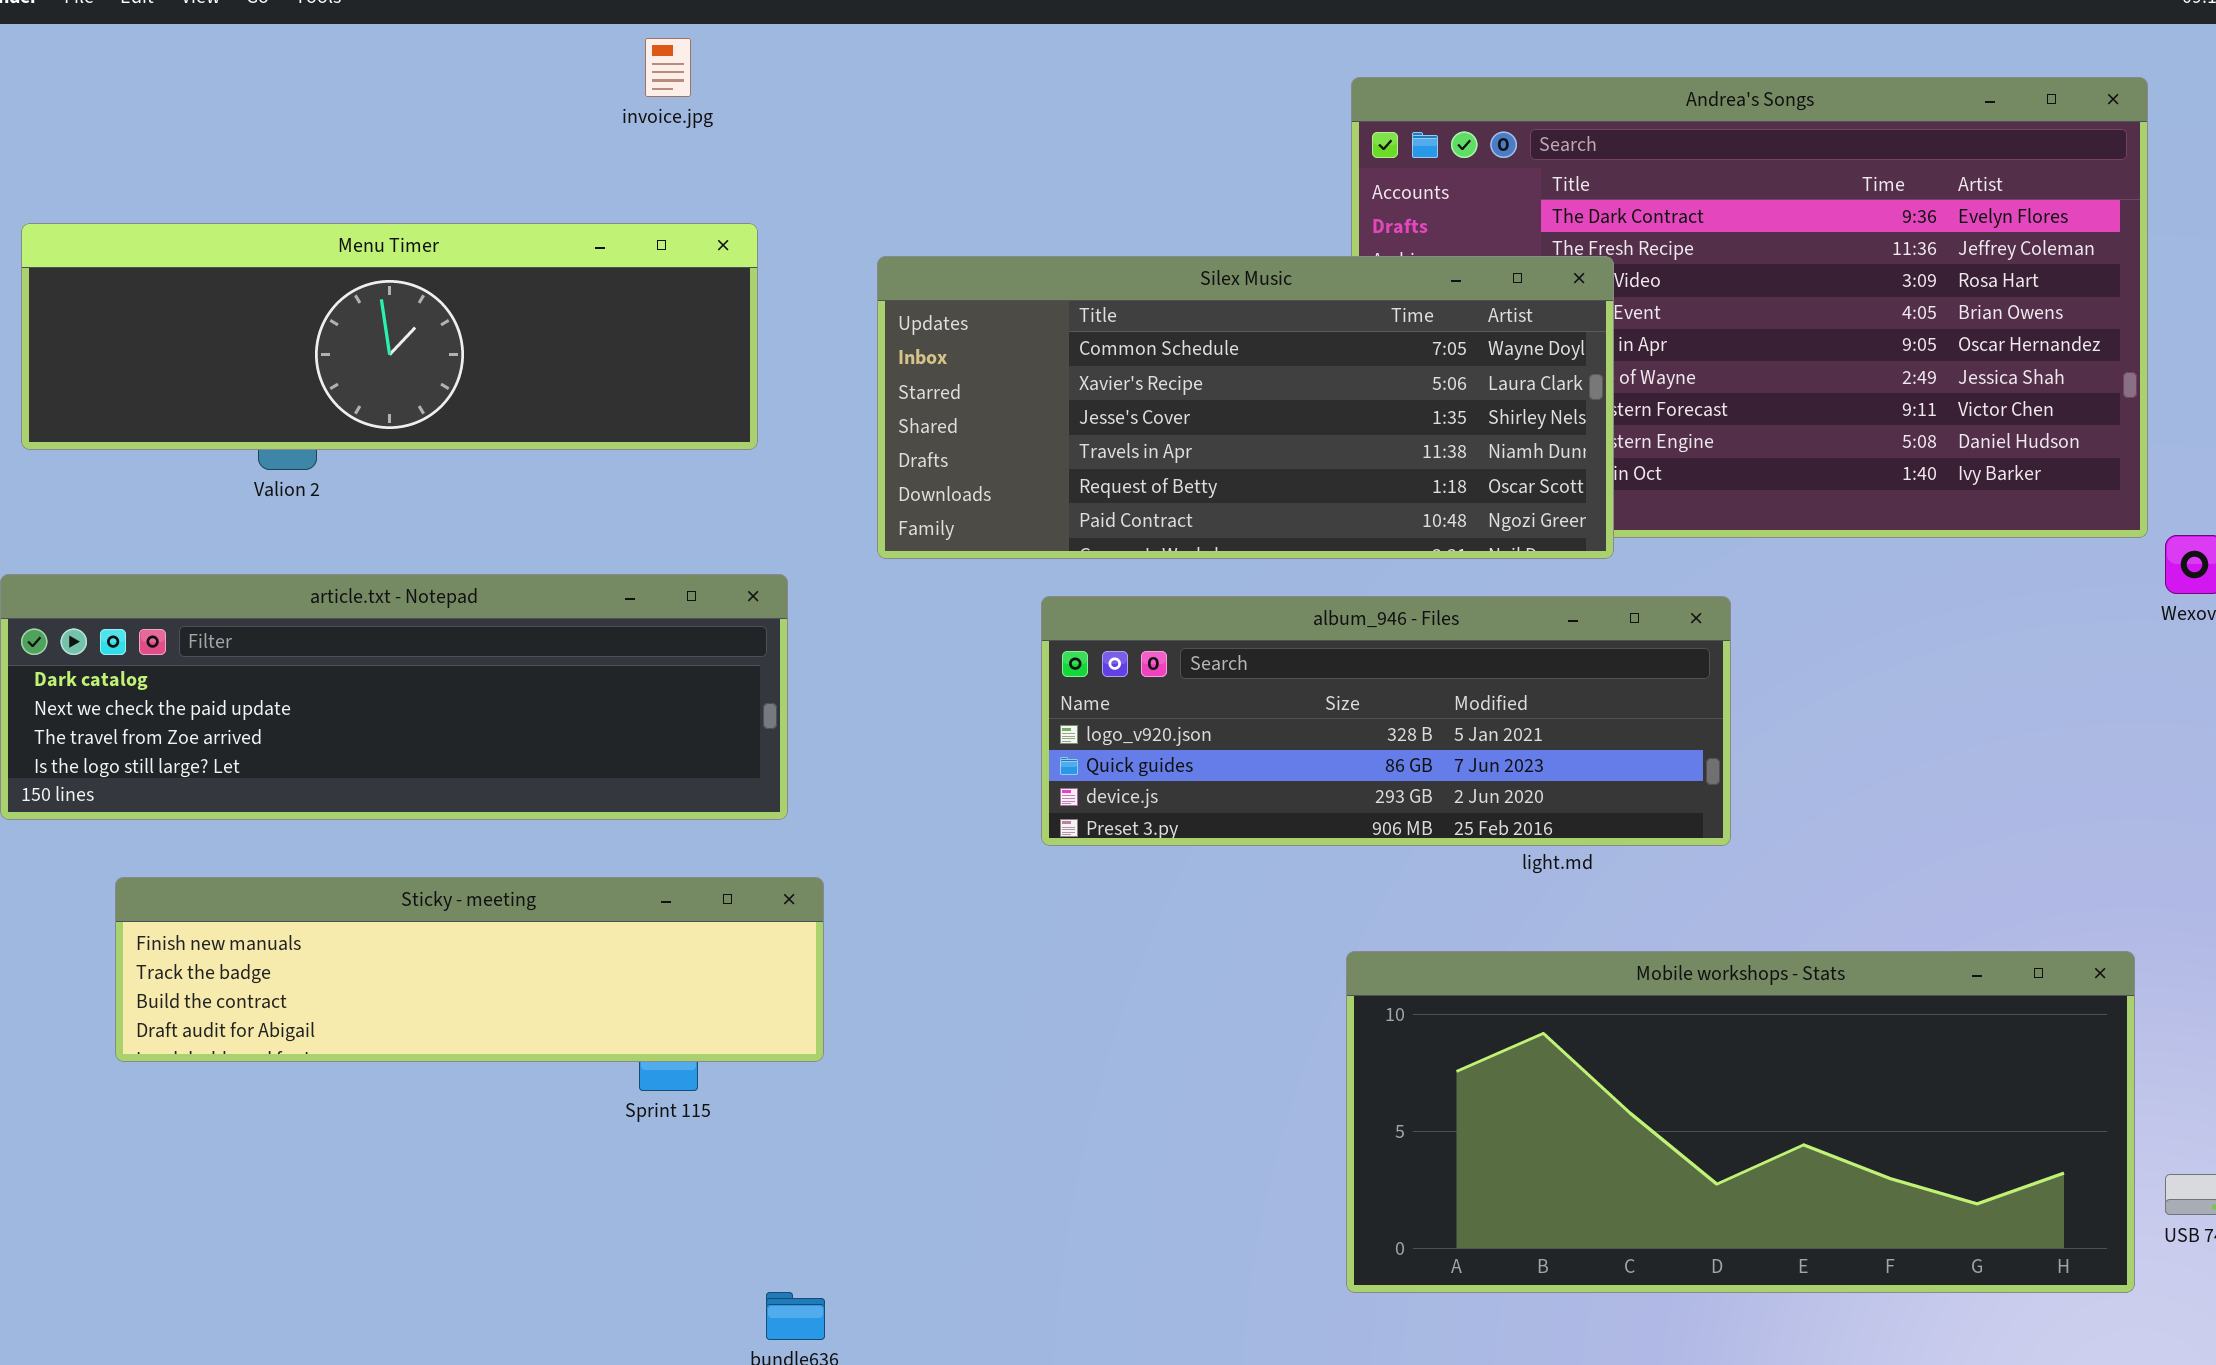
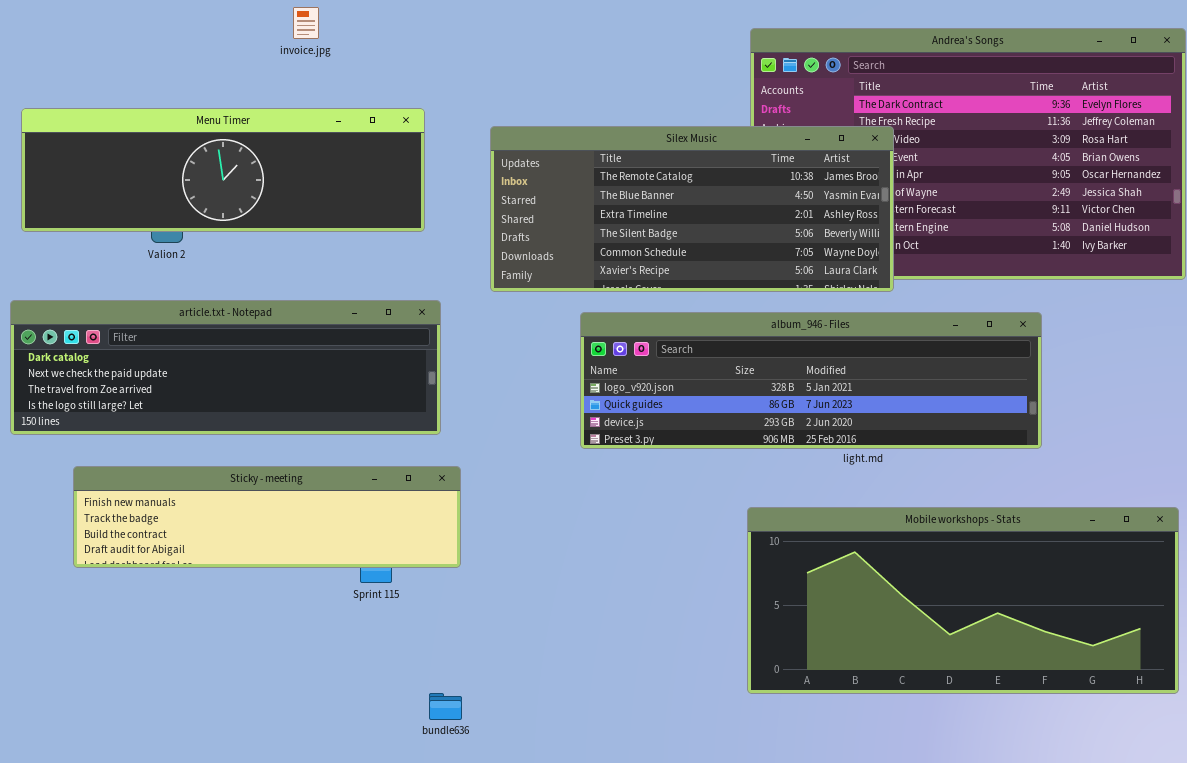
invoice.jpg: [645,38,691,97] -> [293,7,319,39], moved
Silex Music: [877,256,1614,559] -> [490,126,894,292], scrolled up 4 rows
album_946 - Files: [1041,596,1731,846] -> [580,312,1042,449], resized

